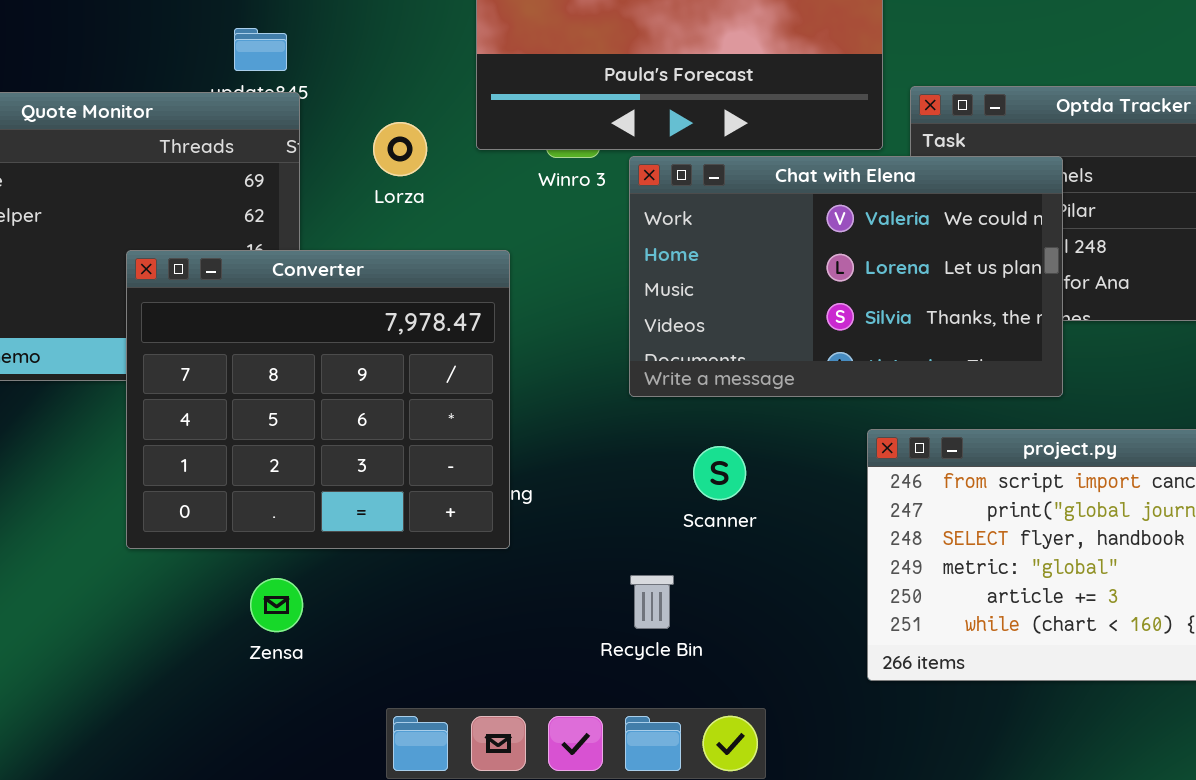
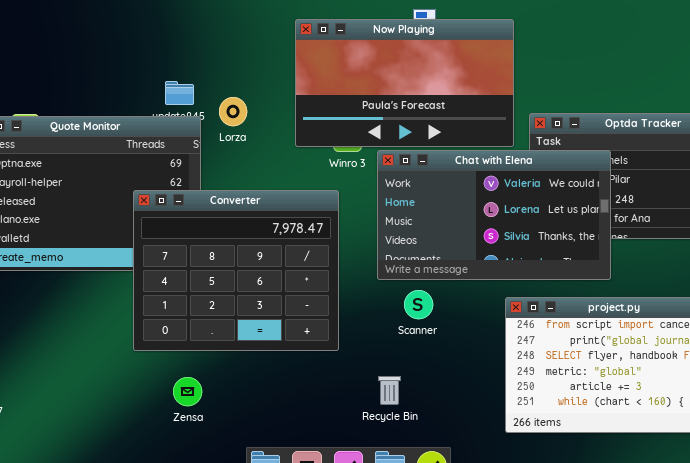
Lorza: [373,122,427,176] -> [219,97,247,126], moved
Converter: [126,250,510,549] -> [133,190,339,351], moved
Scanner: [693,446,746,500] -> [404,290,433,319], moved

